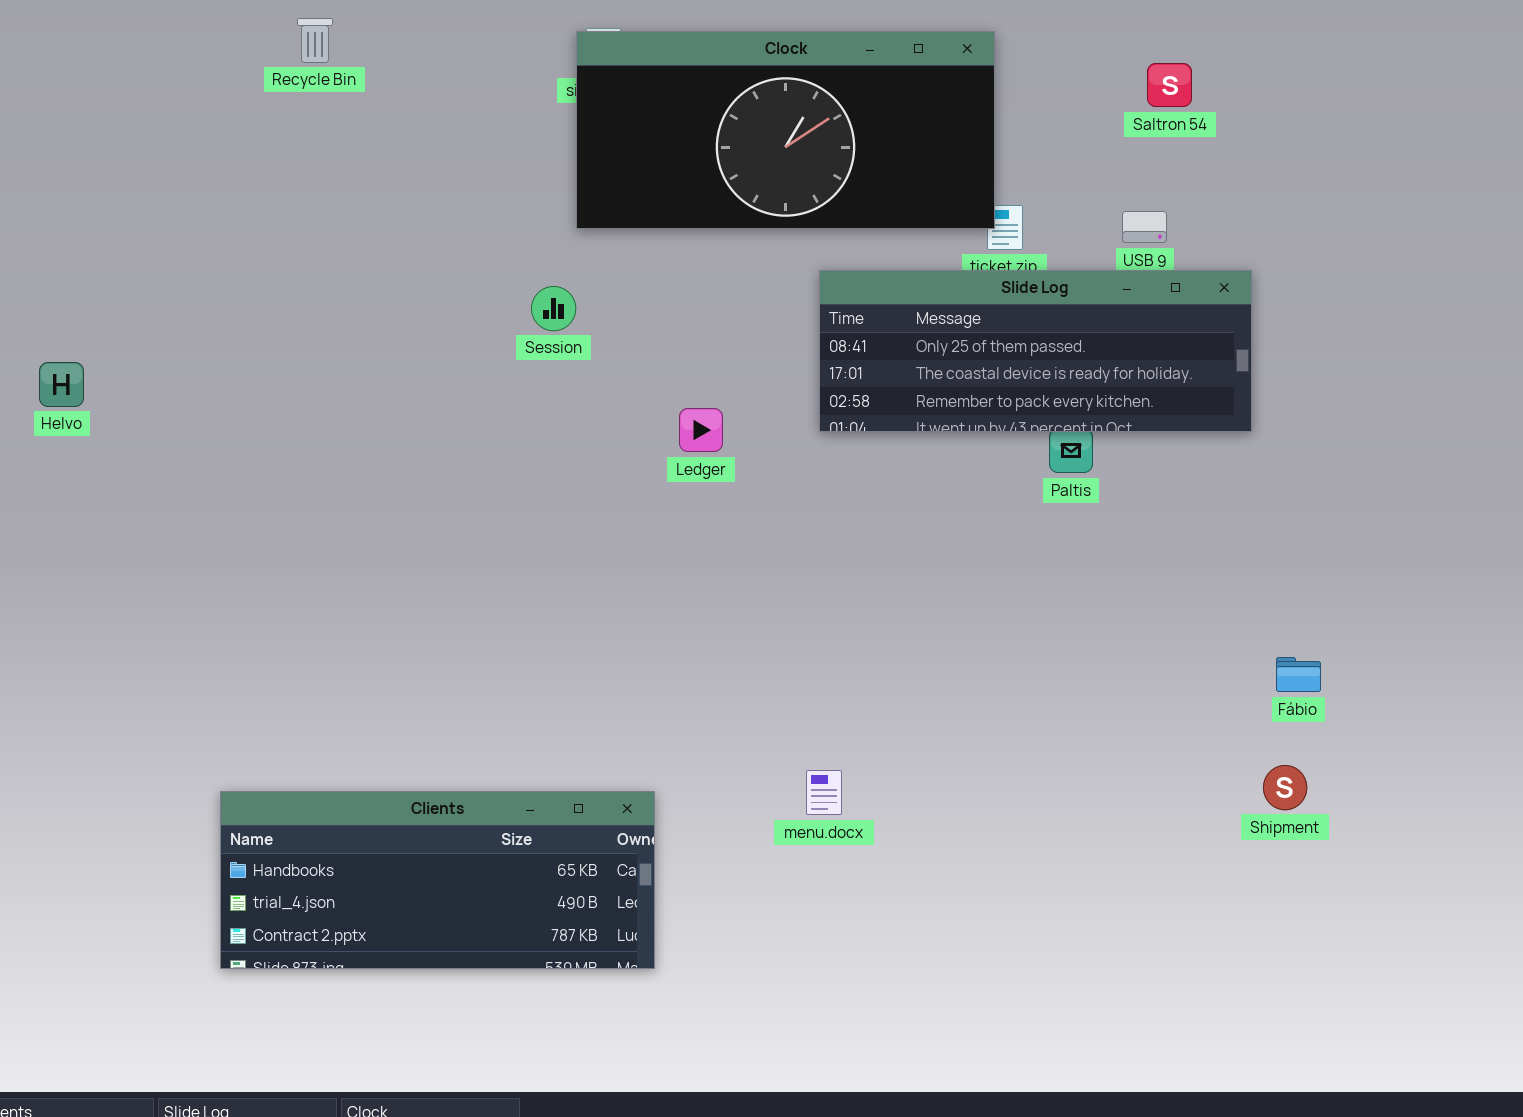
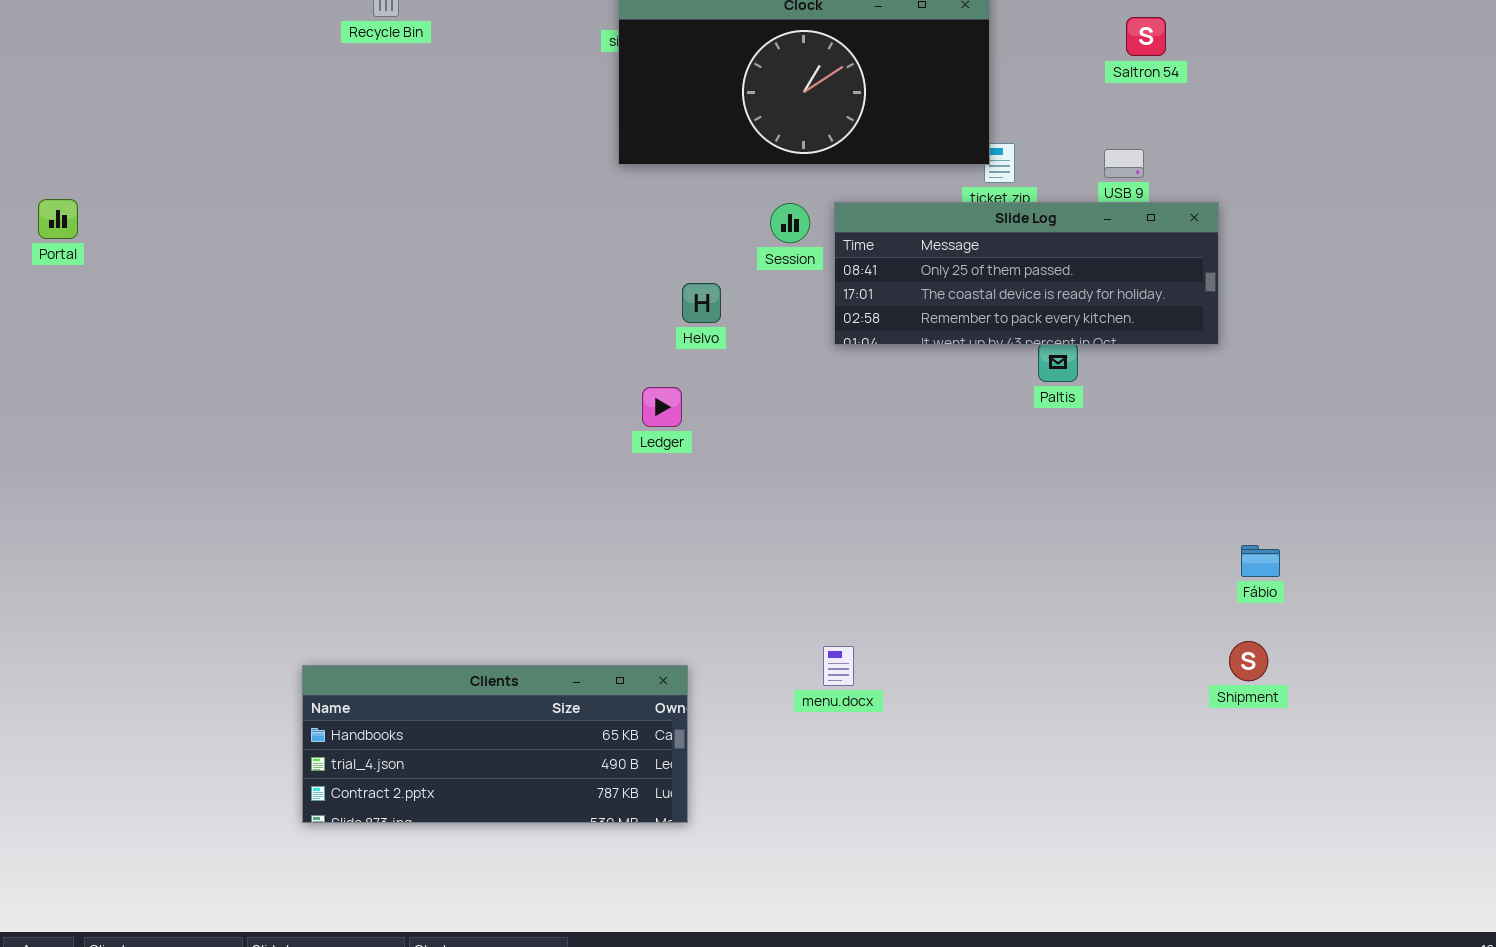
Session: [531,286,576,331] -> [770,203,810,243], moved
Helvo: [39,362,84,407] -> [682,283,721,323], moved
Ledger: [679,408,723,452] -> [642,387,682,427], moved

